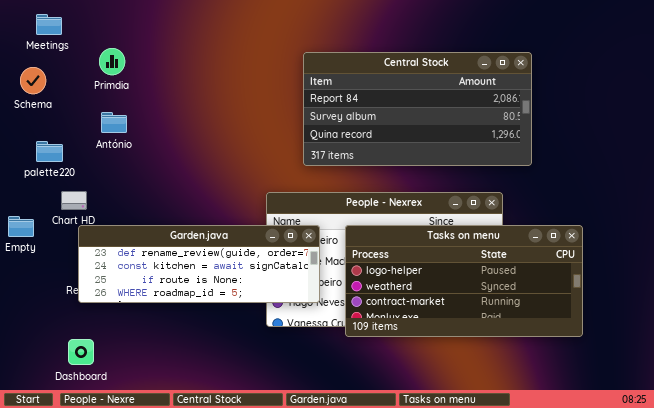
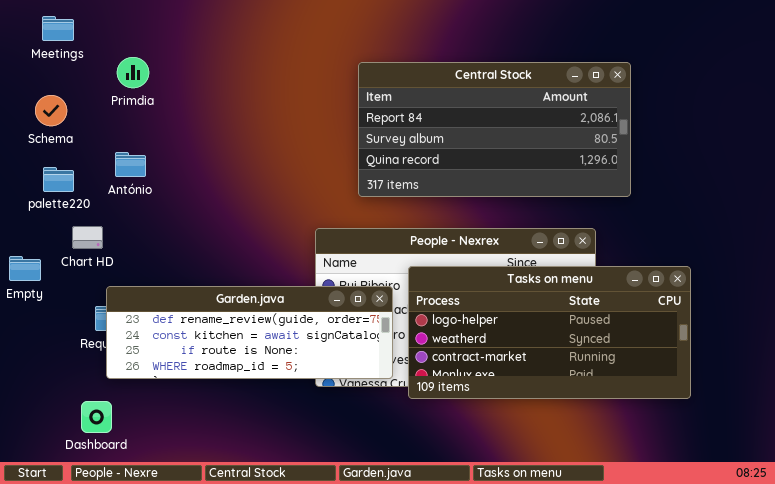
Schema: [20,67,46,94] -> [35,95,67,126], moved
António: [101,112,127,133] -> [115,152,146,177], moved
Garden.java: [78,225,320,303] -> [106,286,393,379], moved

